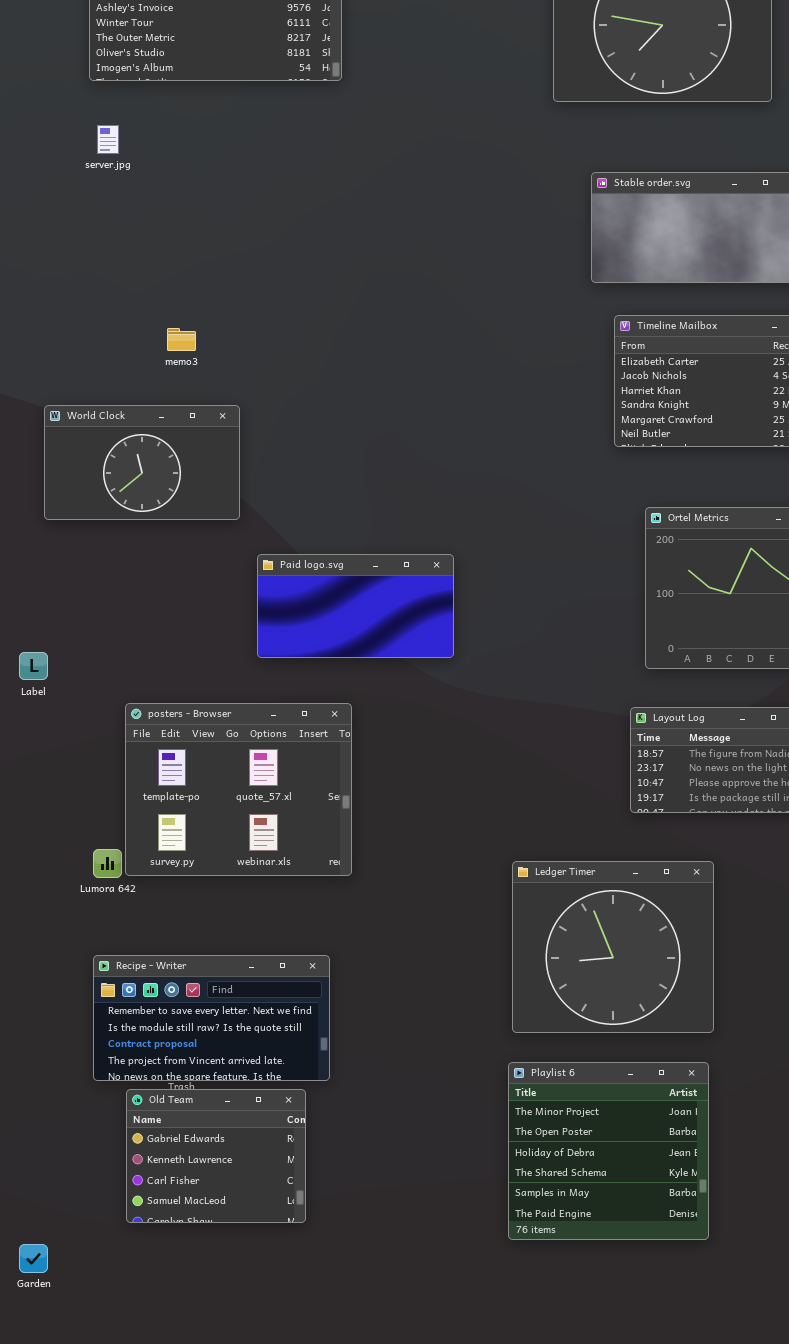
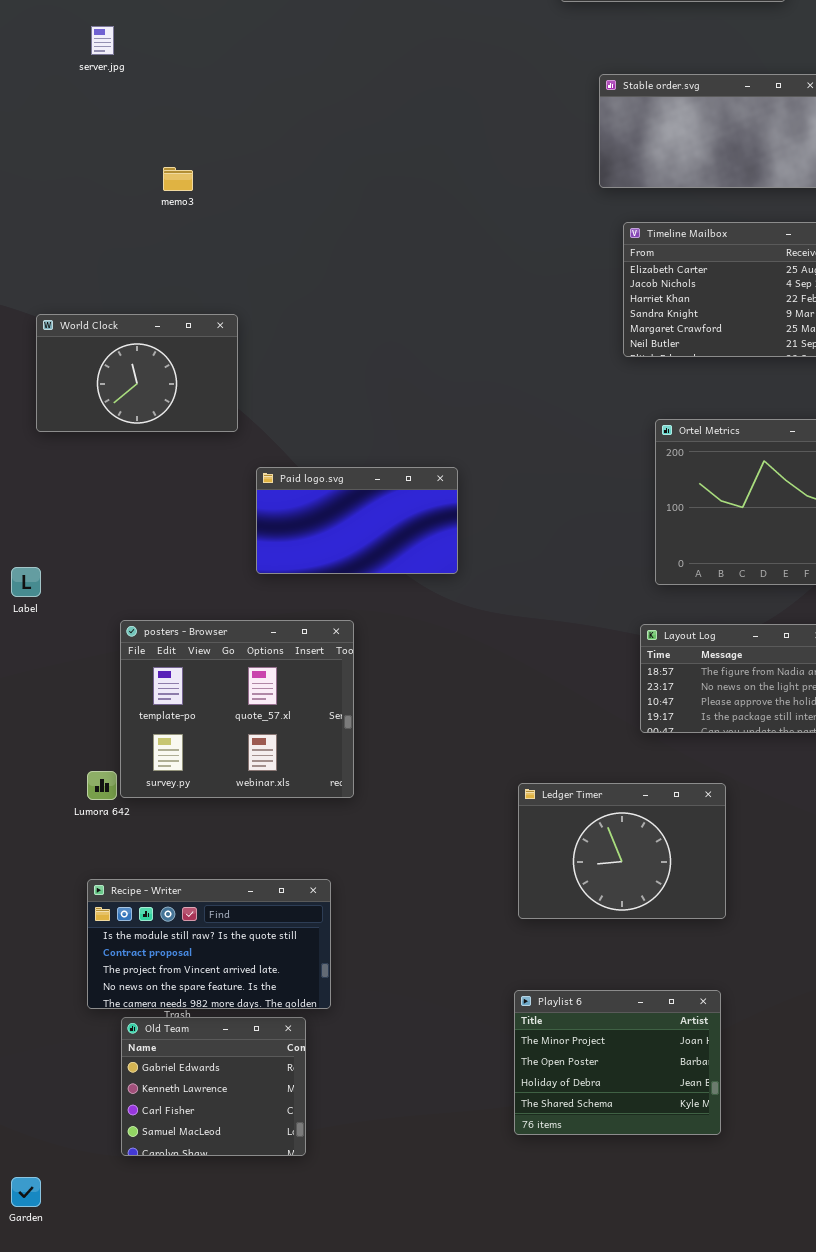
memo3: [167,328,196,351] -> [163,167,193,191], moved
Ledger Timer: [512,861,714,1033] -> [518,783,726,919], resized
Recipe - Writer: [93,955,330,1081] -> [87,879,331,1009], scrolled down 1 row
Playlist 6: [508,1062,709,1240] -> [514,990,721,1135], resized

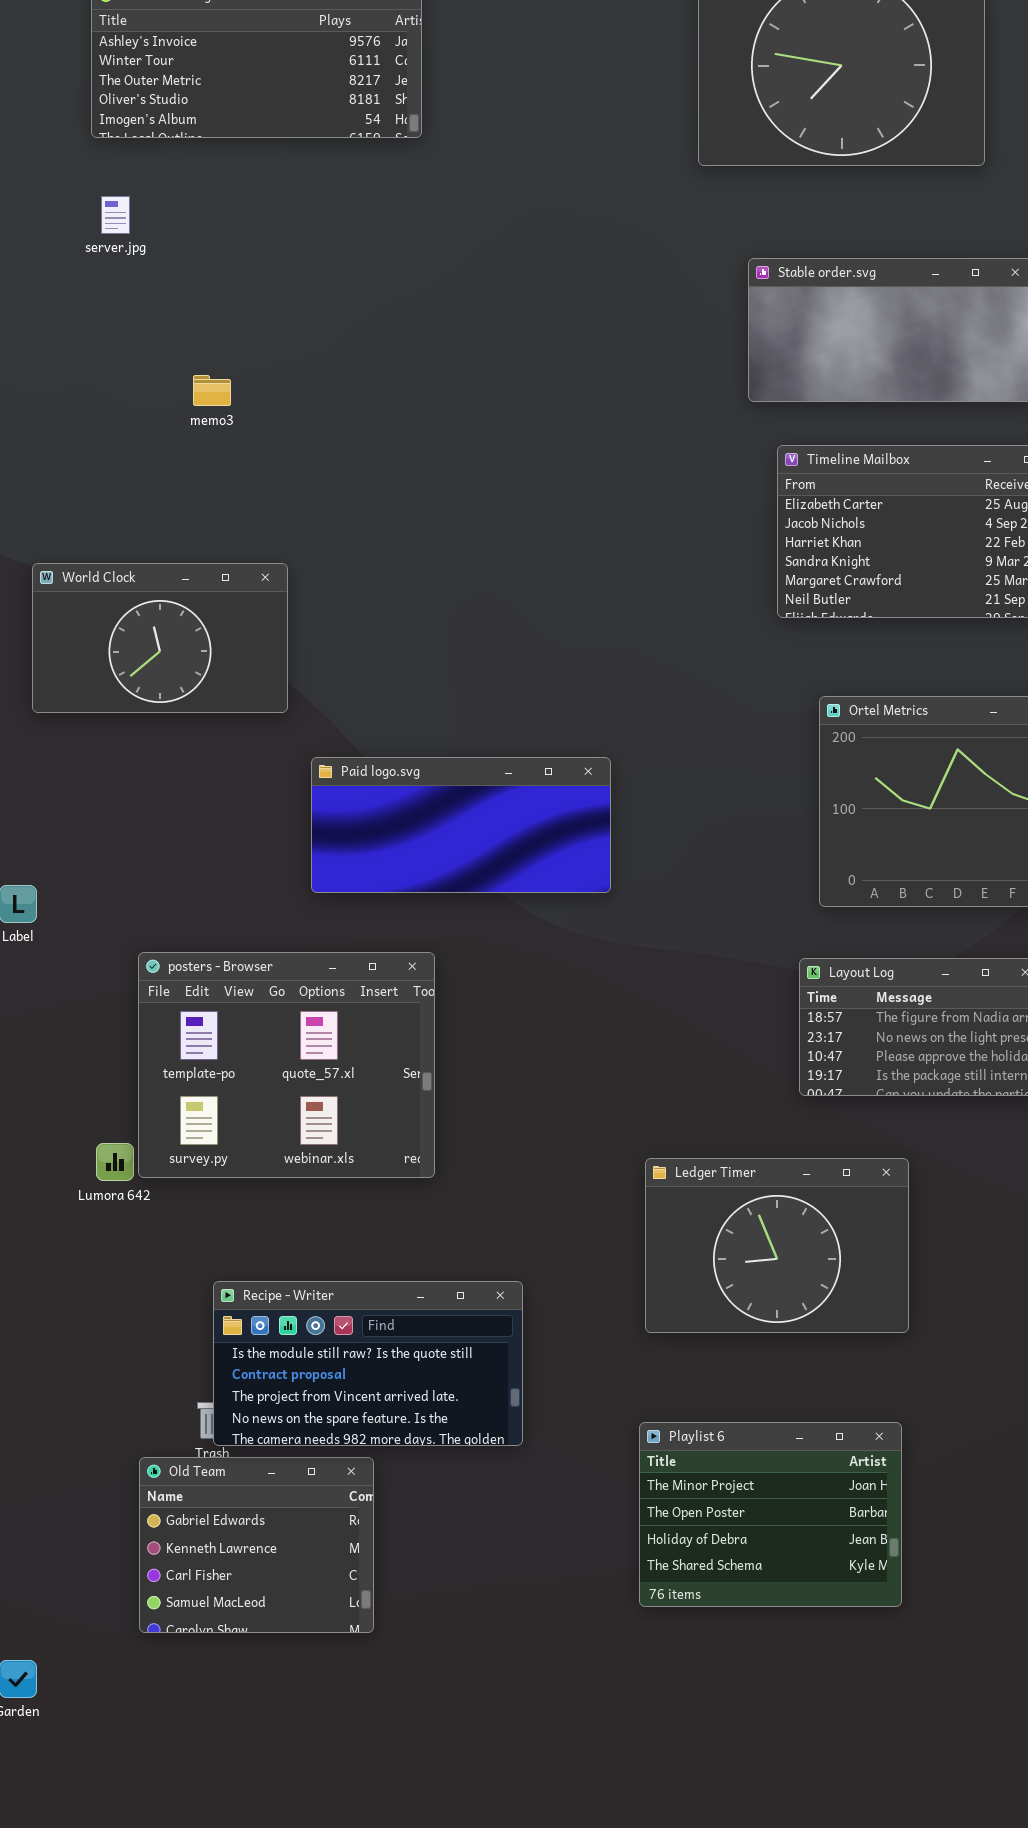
Paid logo.svg: [256,467,458,574] -> [311,757,611,893], resized
Recipe - Writer: [87,879,331,1009] -> [213,1281,523,1446], moved

